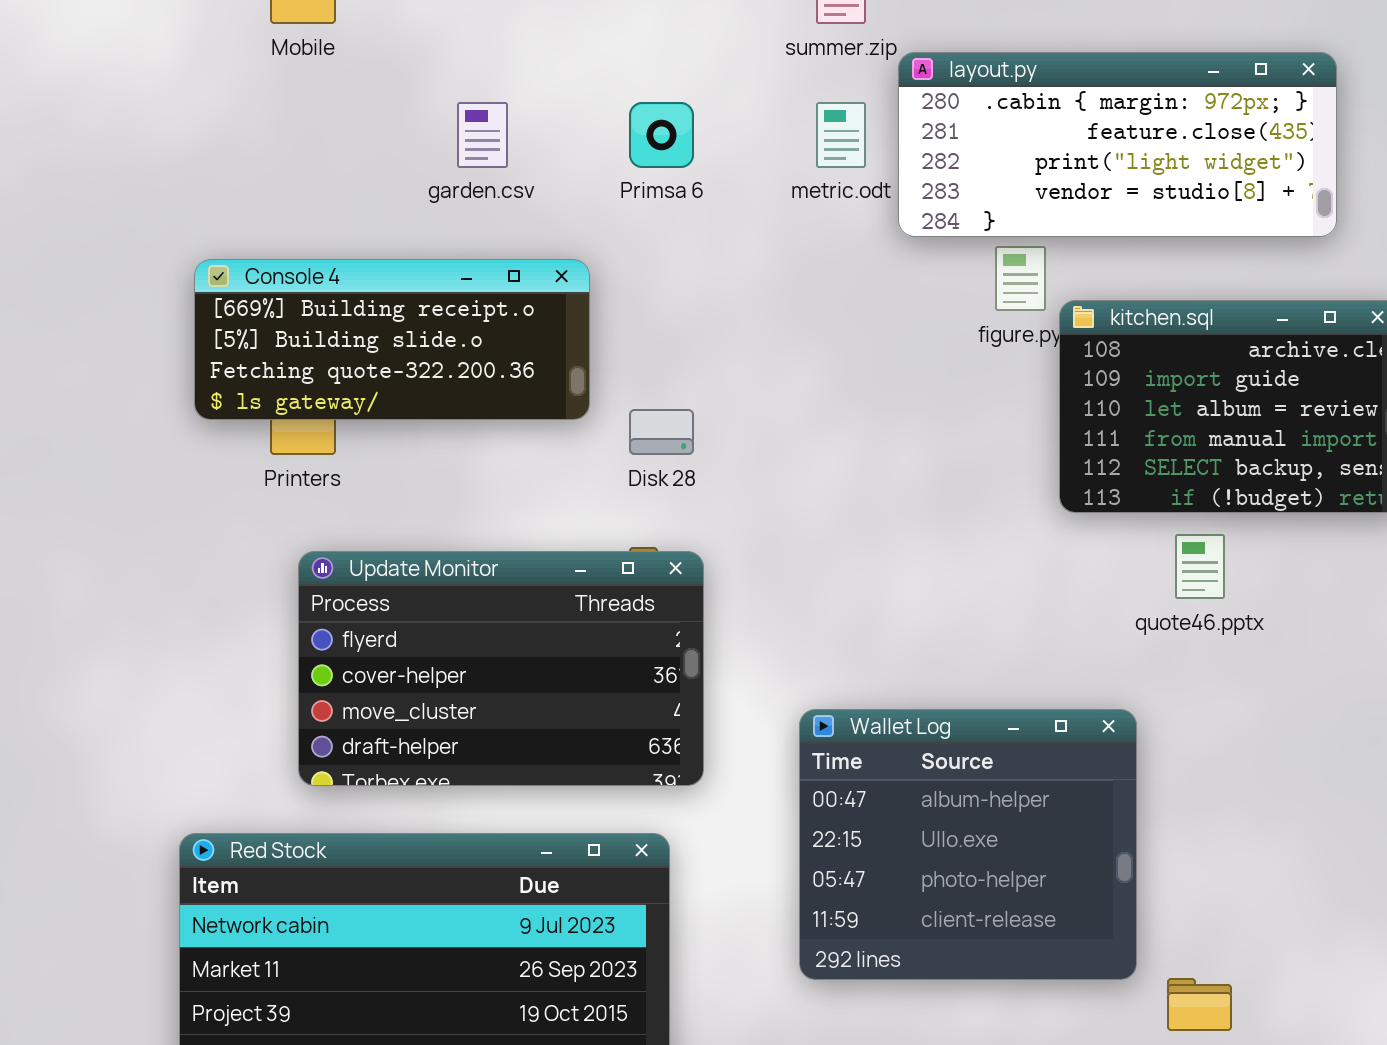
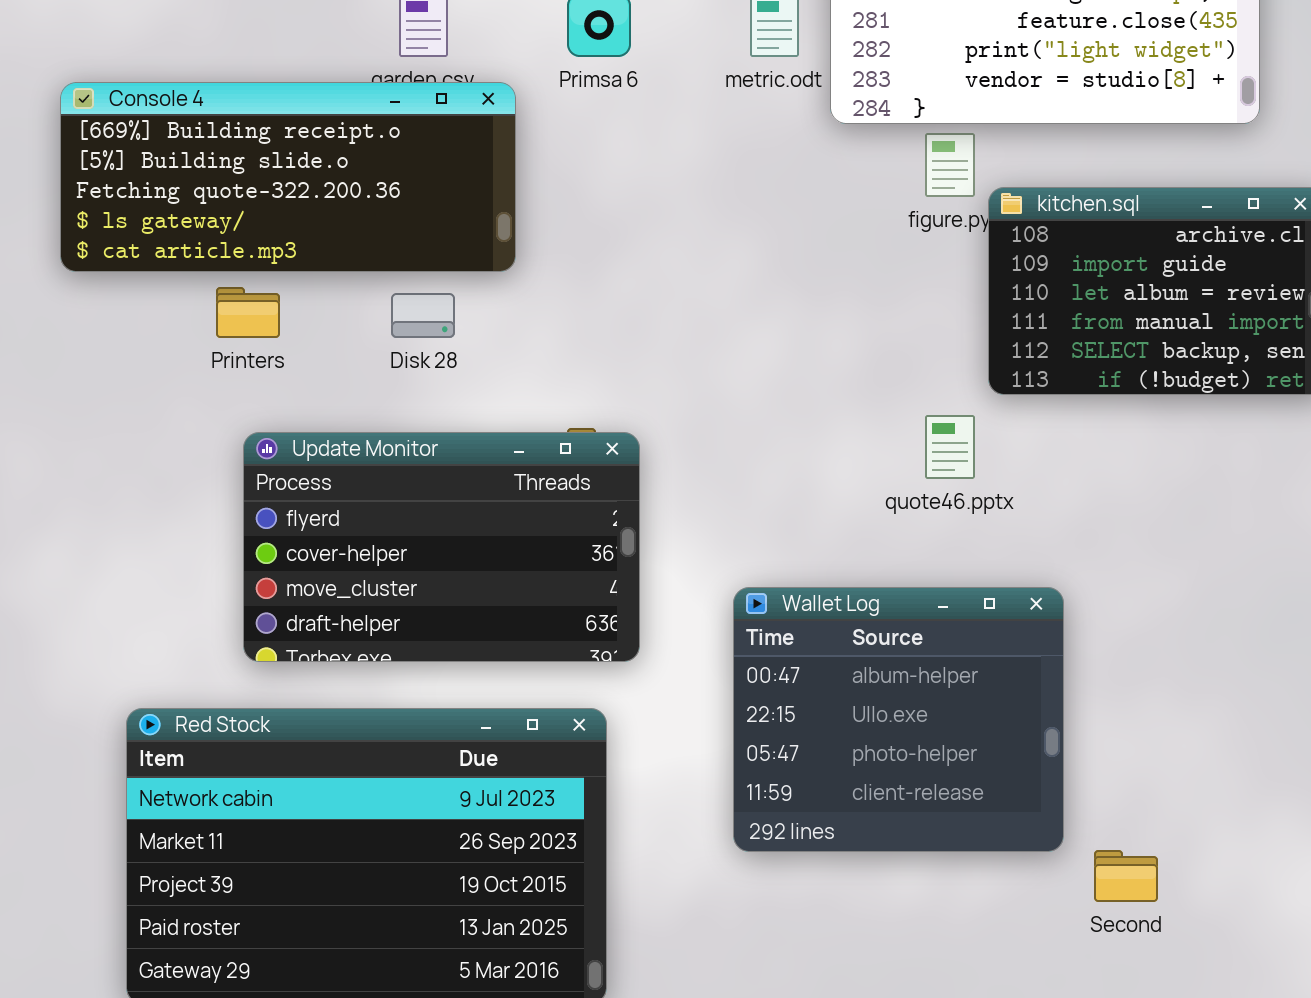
Console 4: [194,259,590,420] -> [60,82,516,272], moved, resized
Disk 28: [629,409,694,455] -> [391,293,455,338], moved
quote46.pptx: [1175,534,1225,599] -> [925,415,975,479], moved

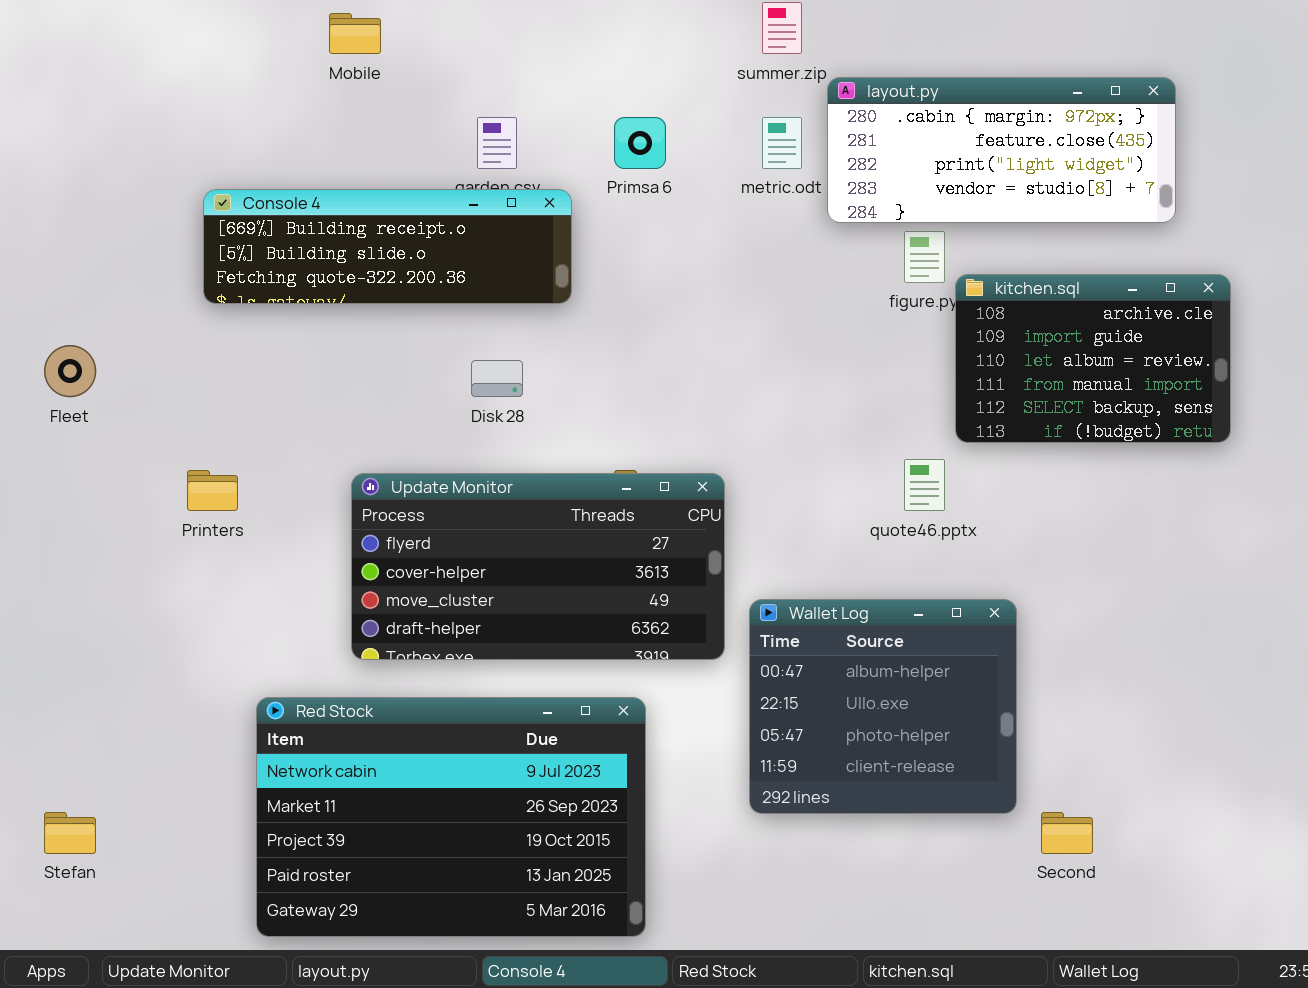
Console 4: [60,82,516,272] -> [203,189,572,304], resized
Printers: [216,287,280,338] -> [187,470,238,511], moved
Update Monitor: [243,432,640,662] -> [351,473,725,660], resized

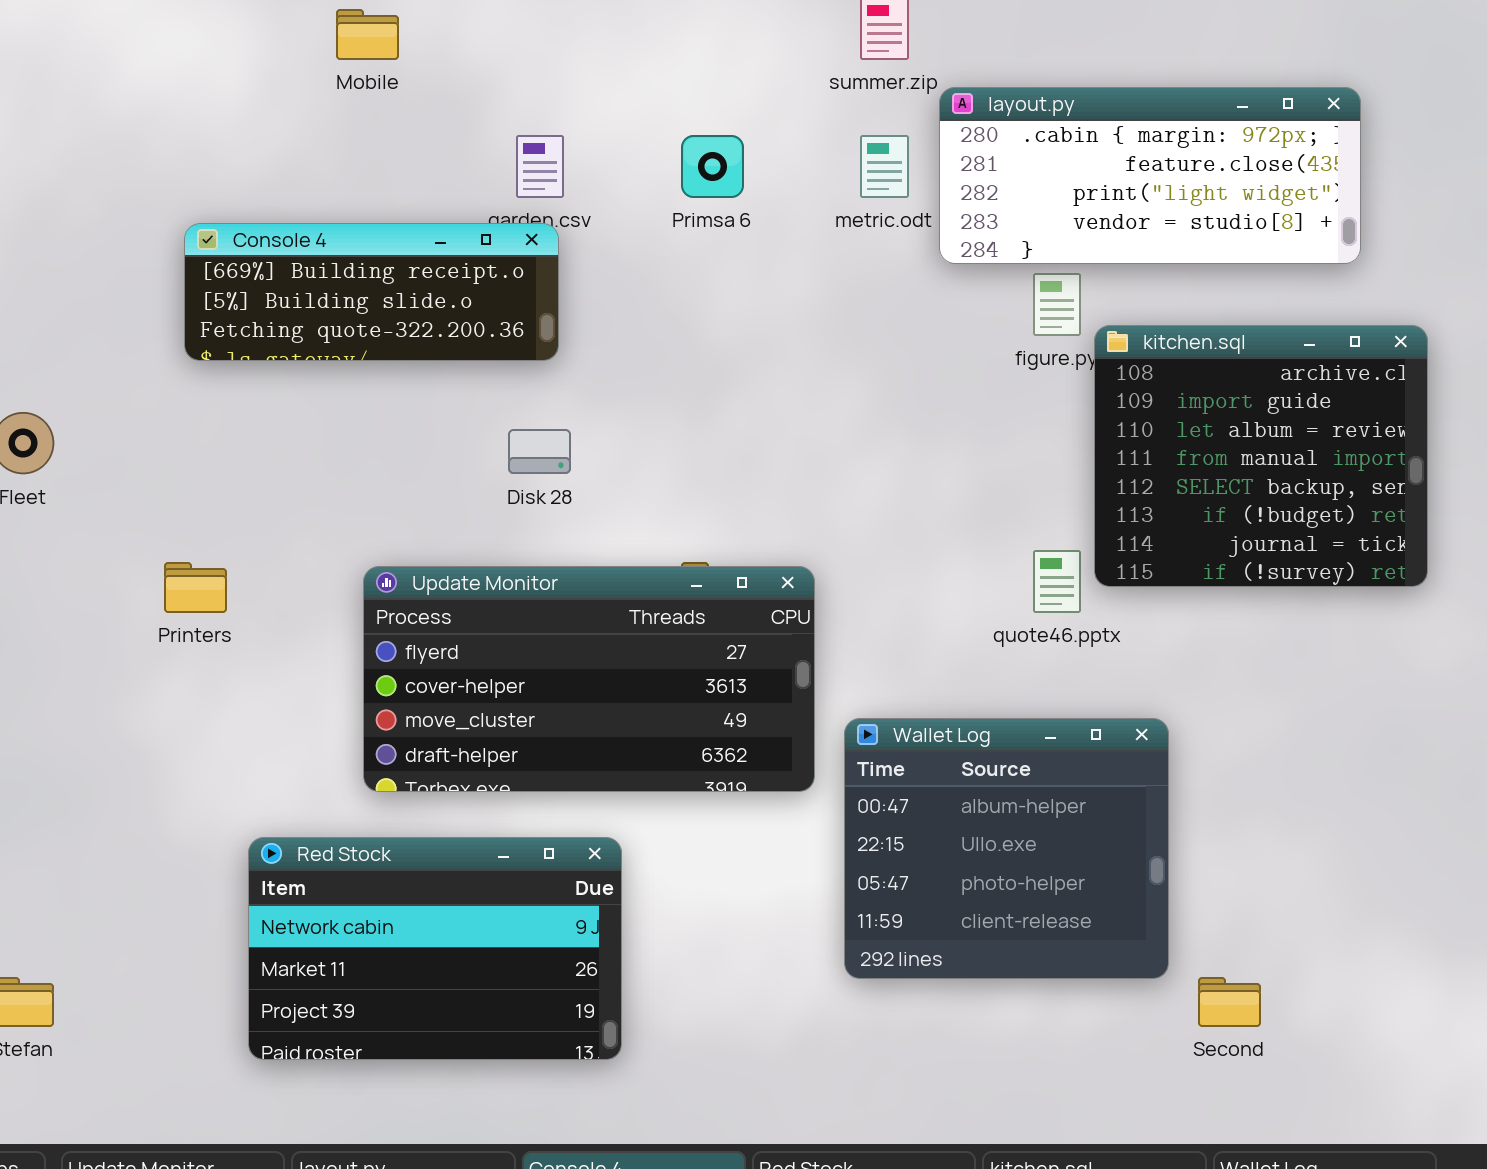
Console 4: [203,189,572,304] -> [184,223,559,361], resized
kitchen.sql: [955,274,1231,443] -> [1094,325,1428,587], resized
Red Stock: [256,697,646,937] -> [248,837,622,1060], resized

